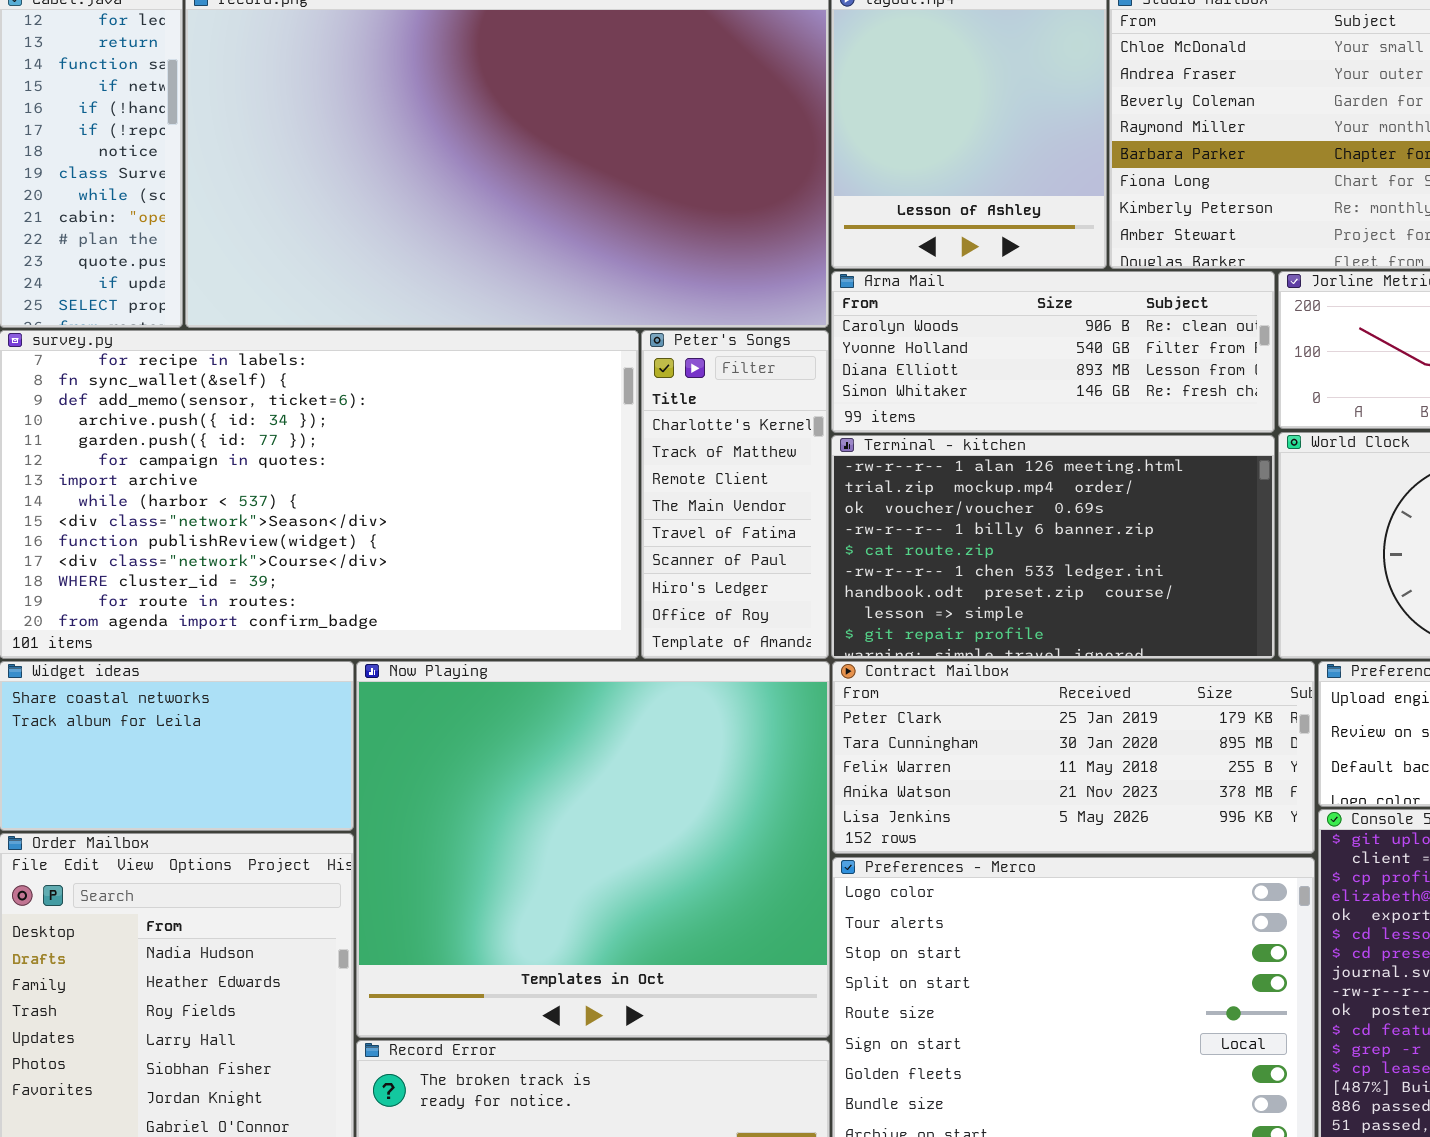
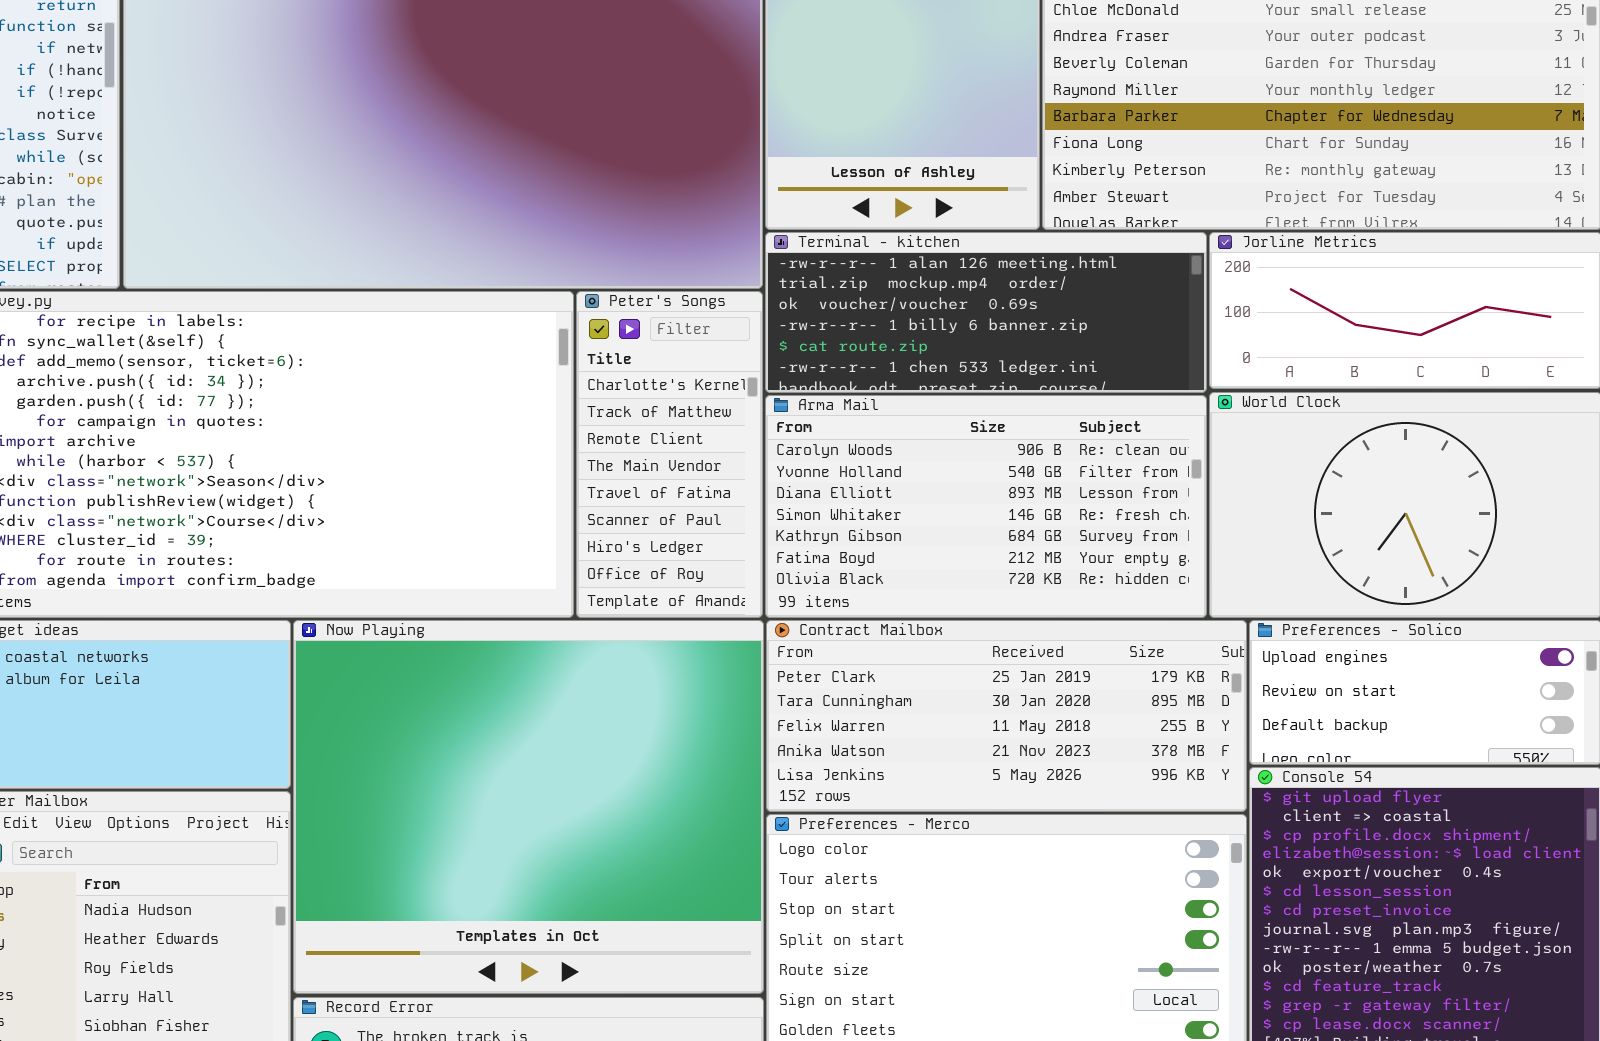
Arma Mail: [831,271,1275,433] -> [765,395,1207,618], moved, resized
Terminal - kitchen: [831,435,1275,659] -> [765,232,1207,393], moved, resized

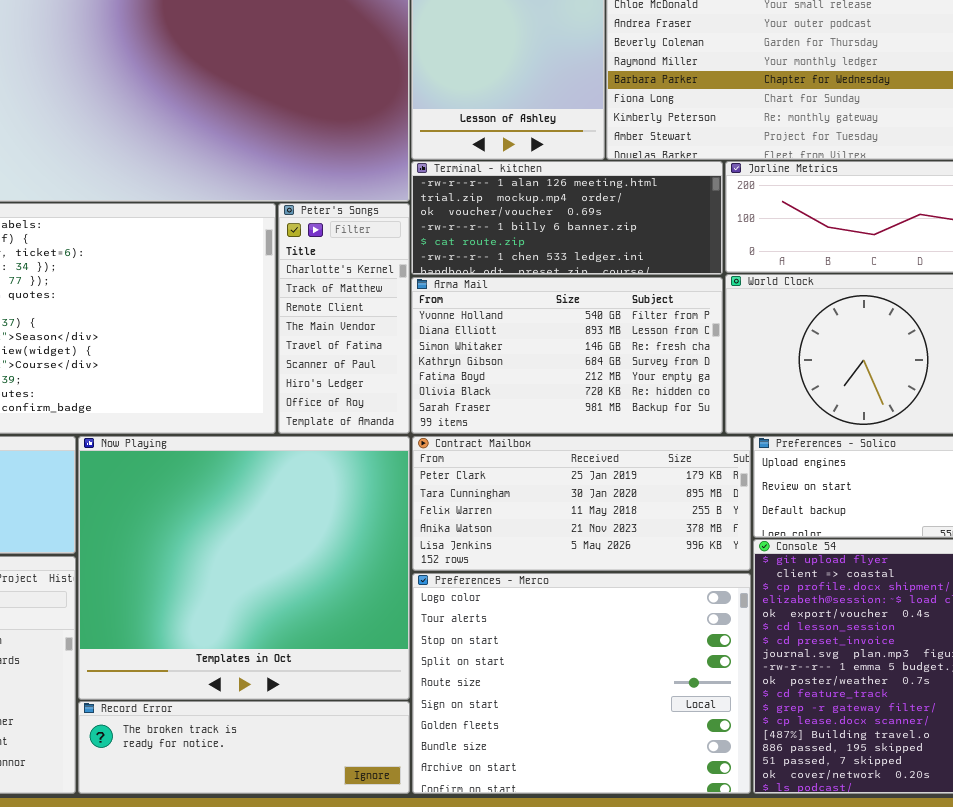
Arma Mail: [765,395,1207,618] -> [411,277,723,434], scrolled down 1 row

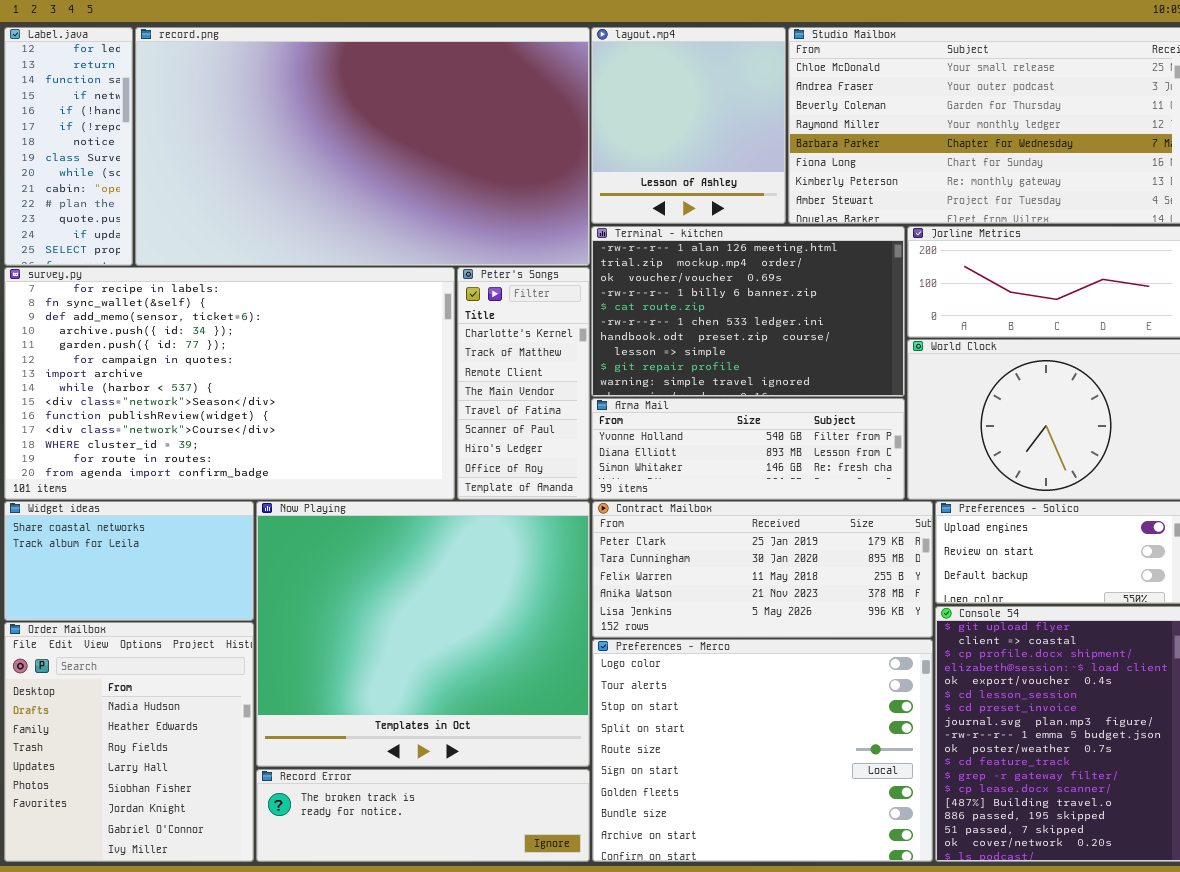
Terminal - kitchen: [411,161,723,275] -> [591,226,905,397], resized
Arma Mail: [411,277,723,434] -> [591,398,905,500], resized

